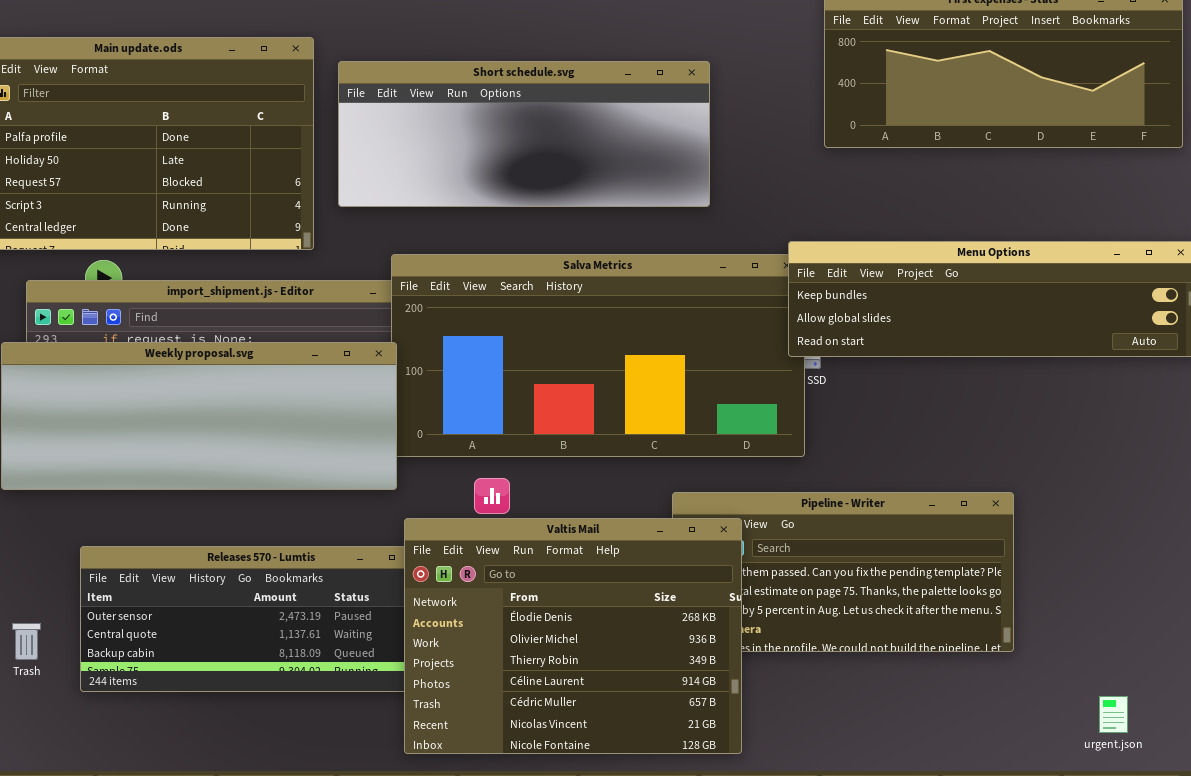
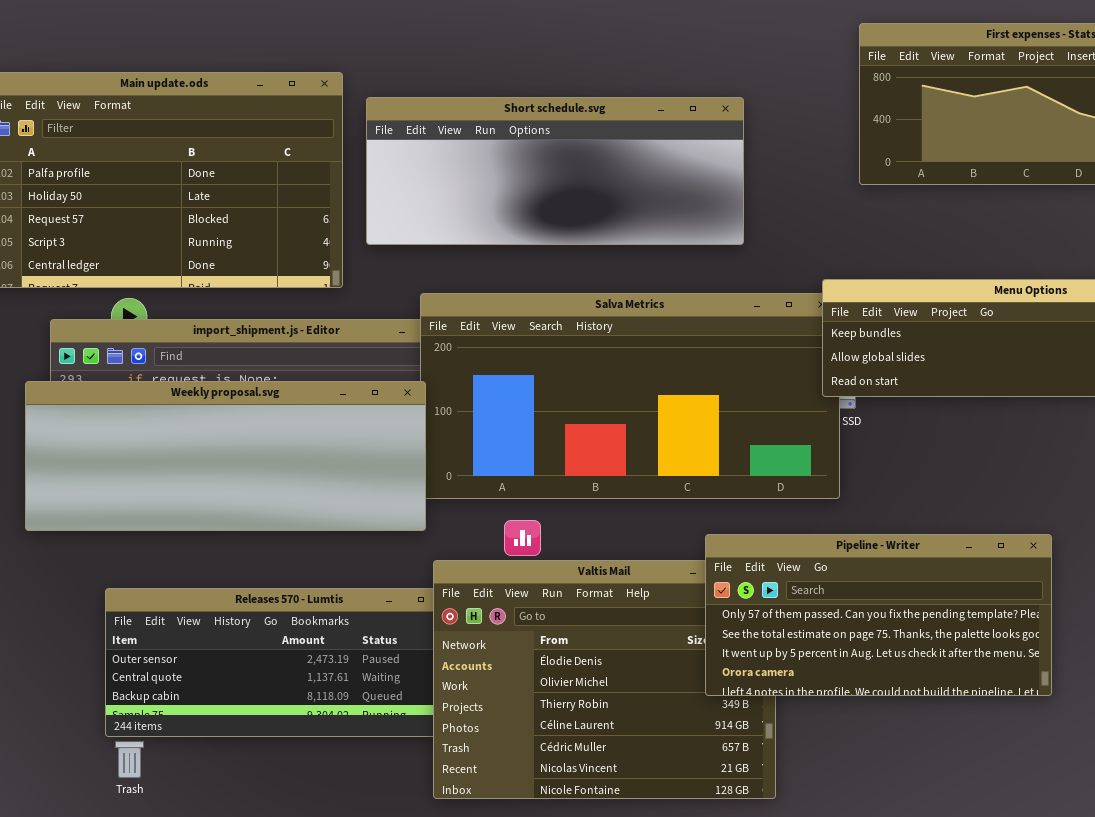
Pipeline - Writer: [672,492,1014,652] -> [705,534,1052,696], raised
Trash: [12,623,41,660] -> [115,741,144,778], moved

